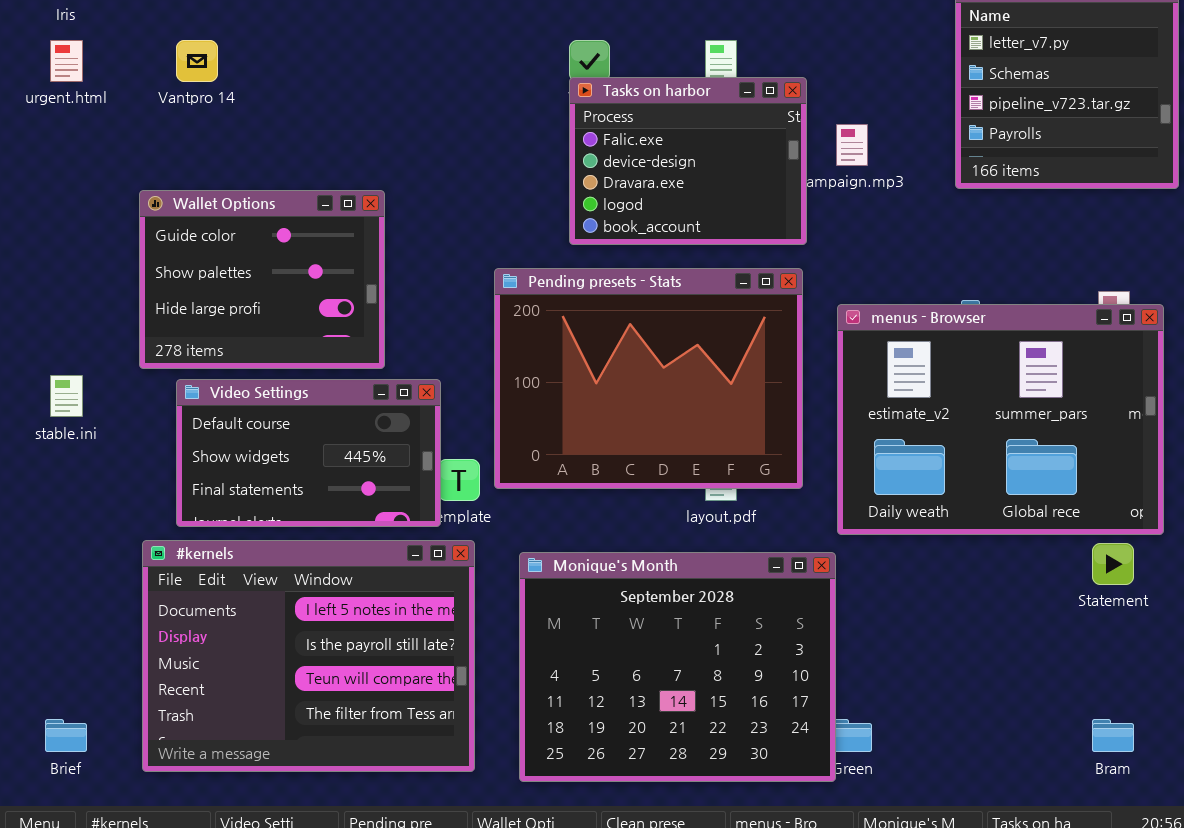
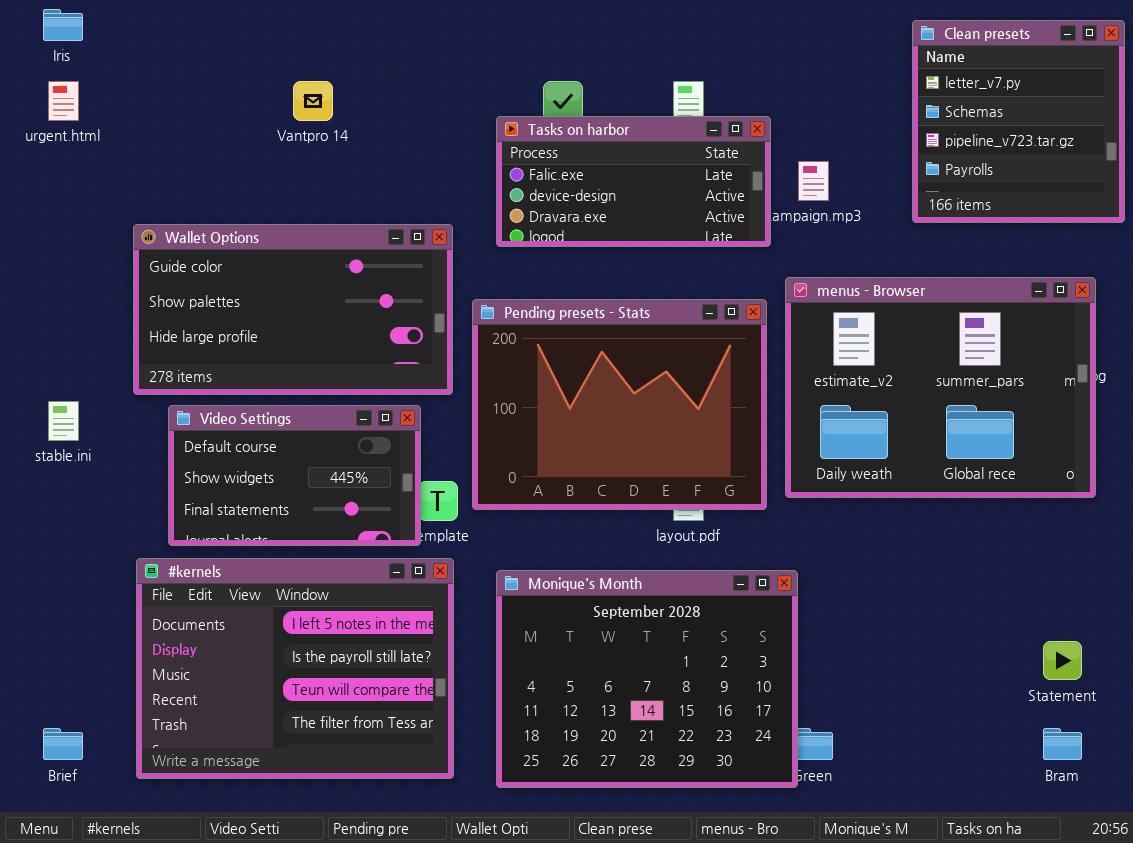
Vantpro 14: [176,40,218,82] -> [293,81,333,121], moved
Tasks on harbor: [569,77,807,245] -> [496,116,771,247], resized
Wallet Options: [139,190,385,369] -> [133,224,453,395], resized
menus - Browser: [837,304,1164,535] -> [785,277,1096,498], moved
Statement: [1092,543,1134,585] -> [1043,641,1082,680], moved

